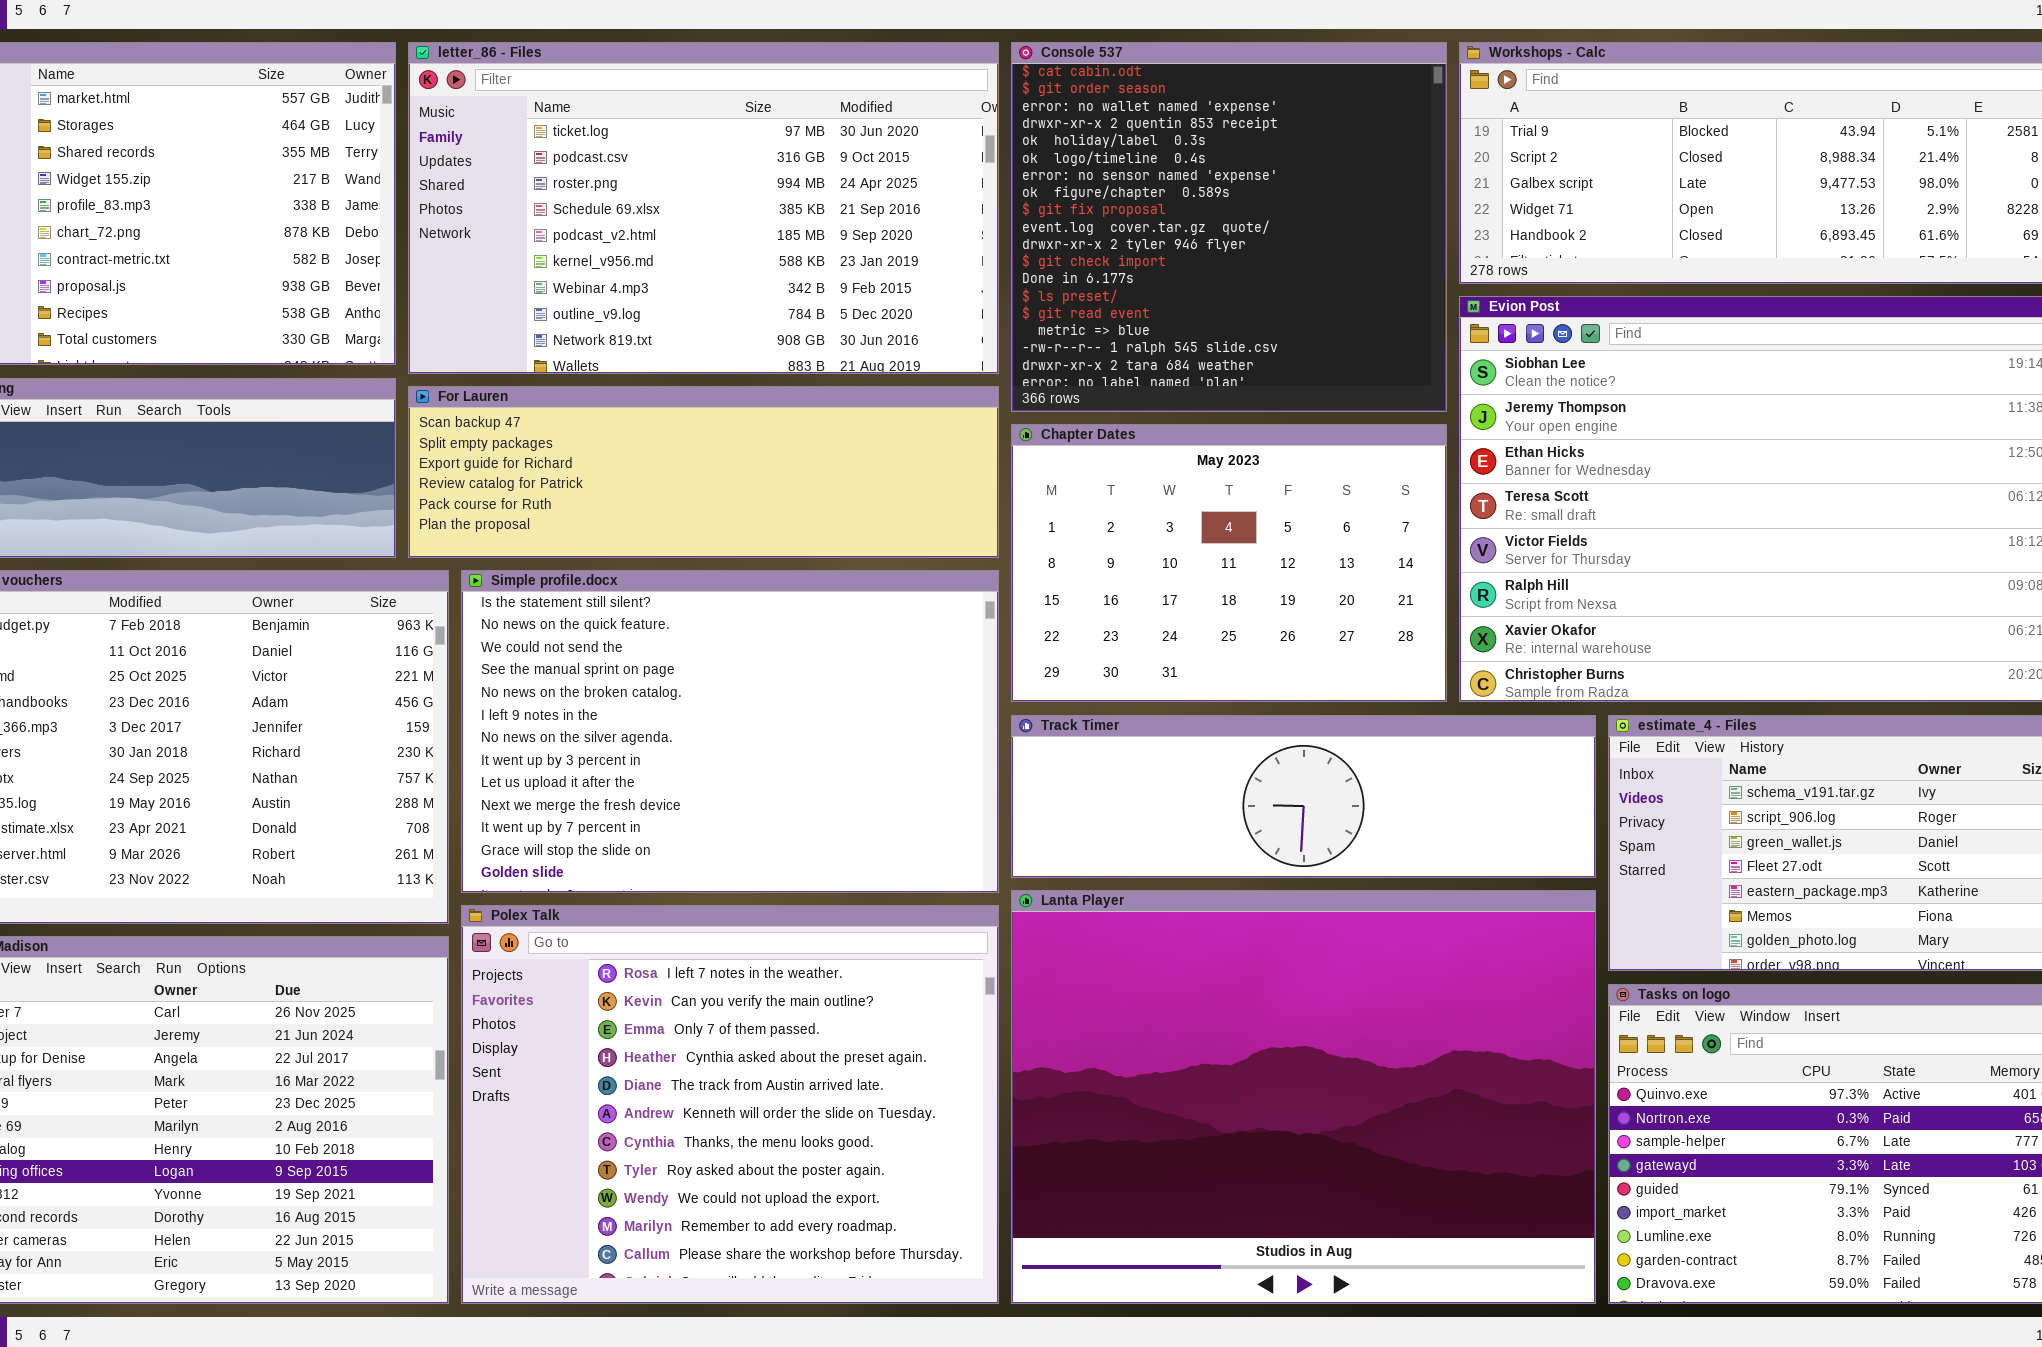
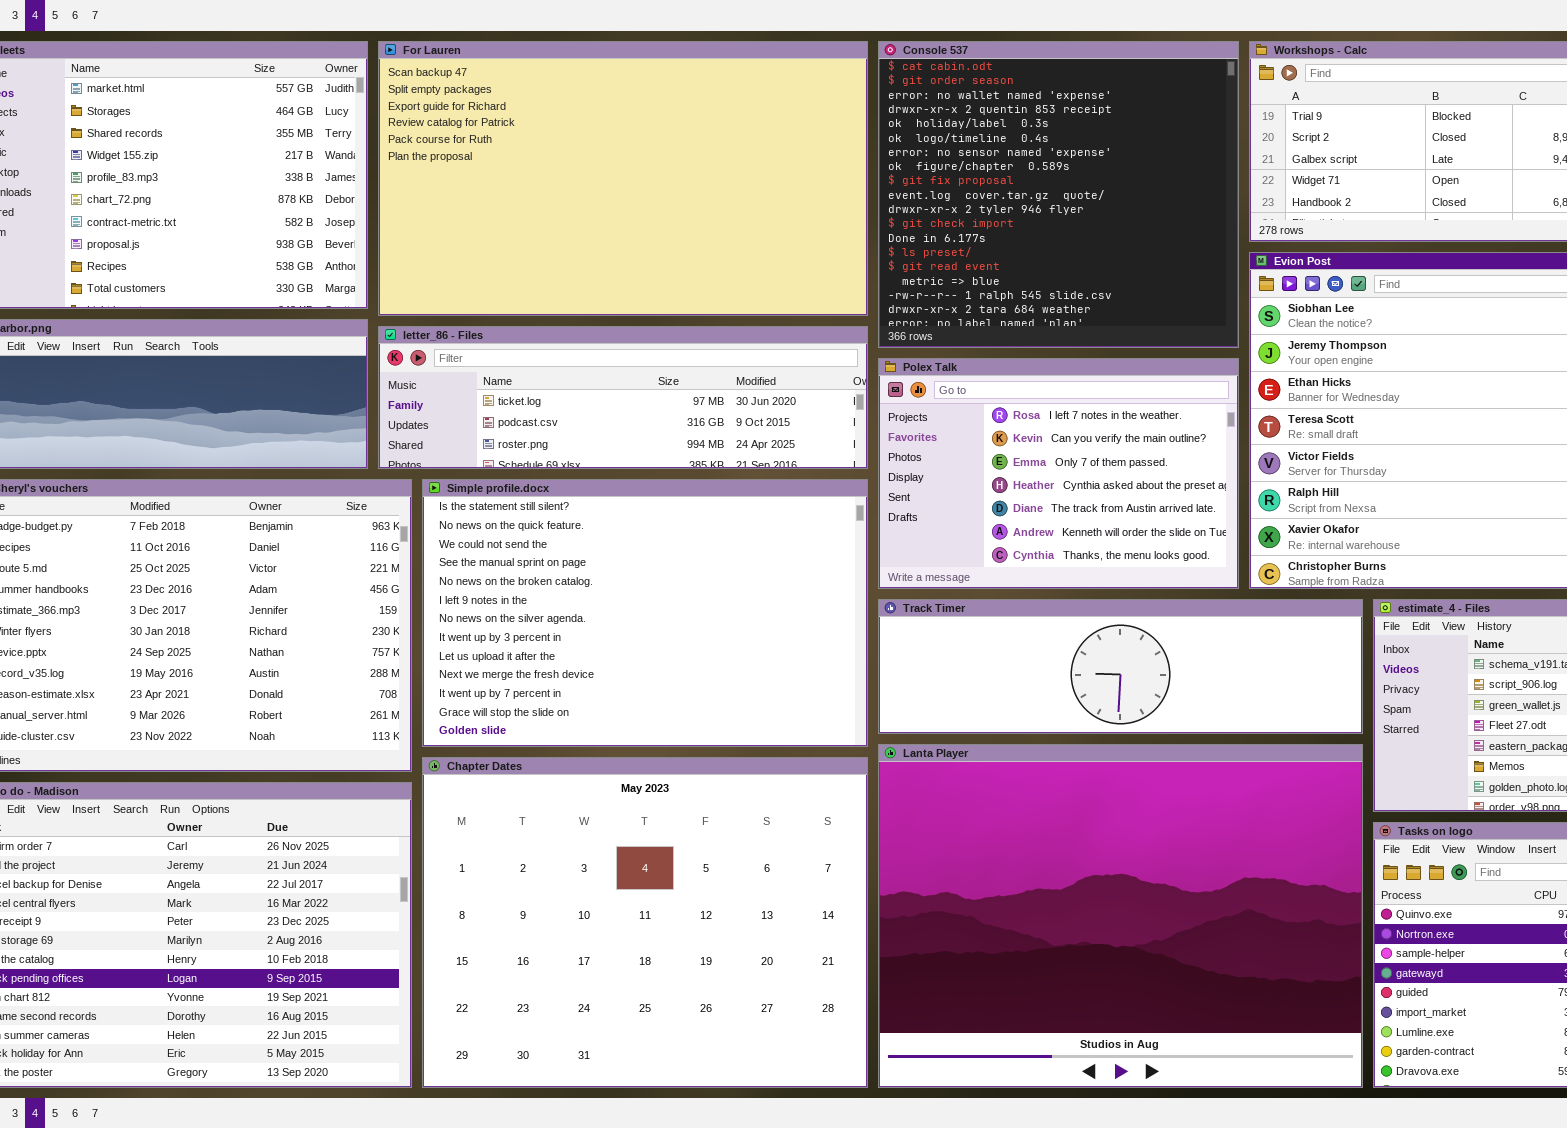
letter_86 - Files: [408,42,999,374] -> [378,326,868,469], moved, resized
For Lauren: [408,386,999,558] -> [378,41,868,316], moved, resized
Chapter Dates: [1011,424,1447,702] -> [422,757,868,1088], moved, resized
Polex Talk: [461,905,999,1304] -> [878,358,1239,589], moved, resized

